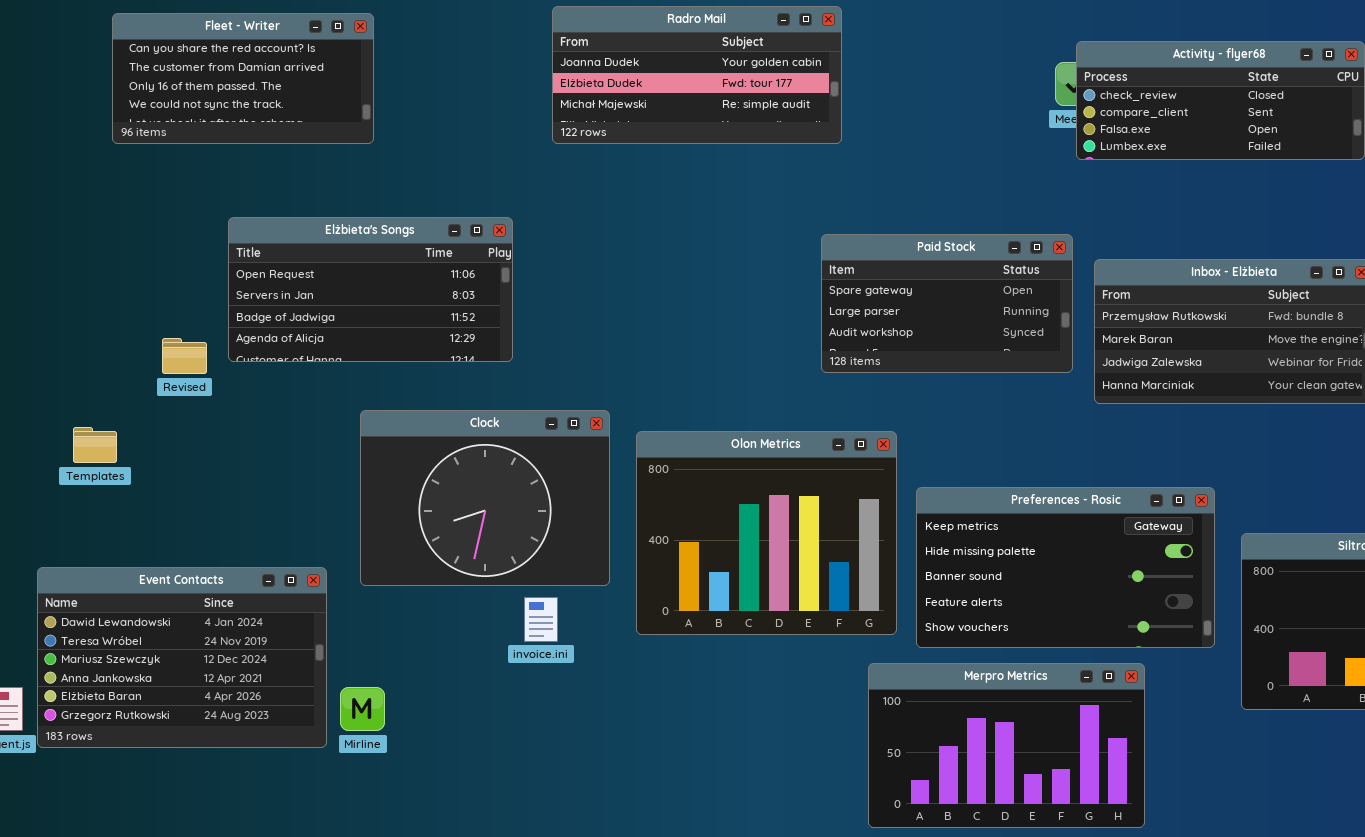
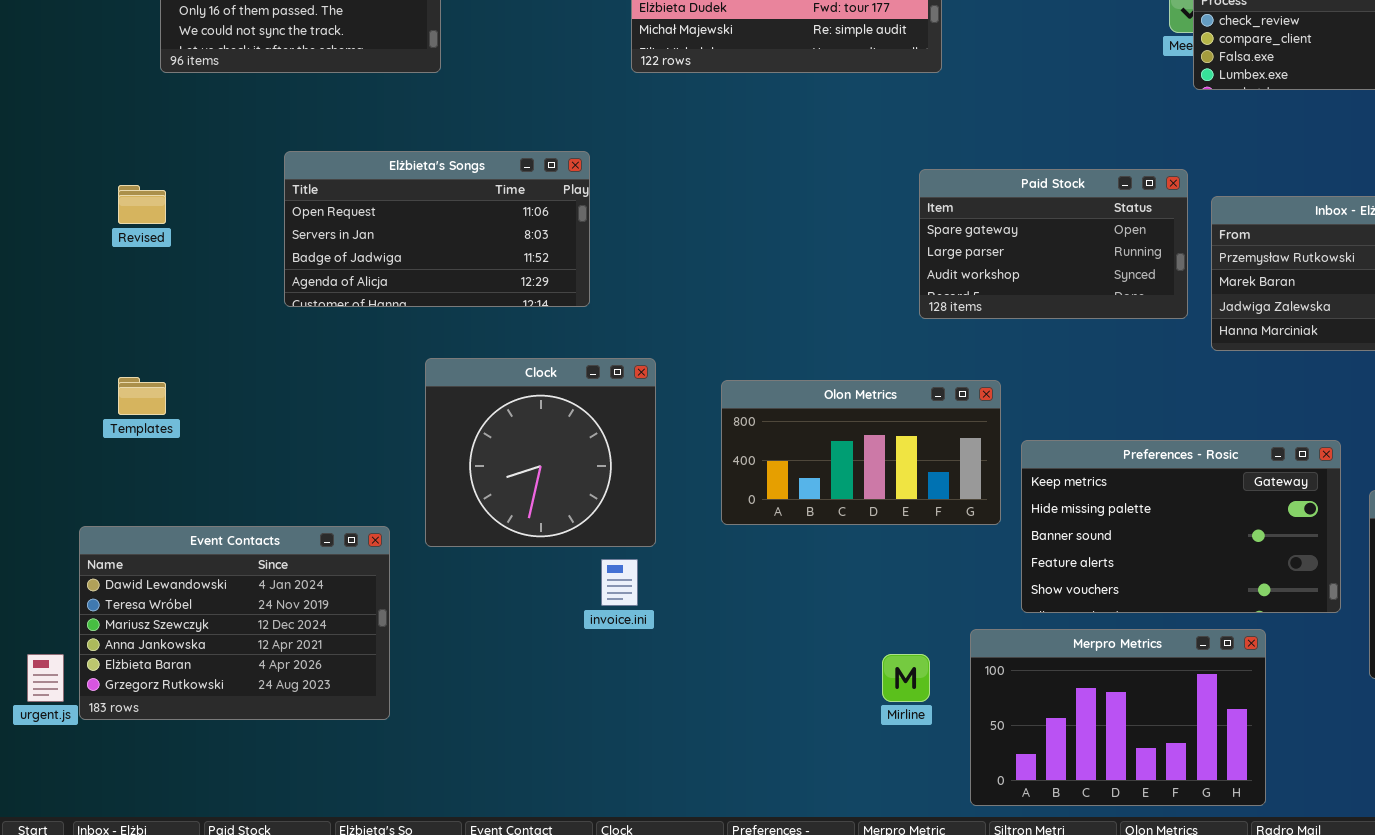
Revised: [162,338,207,374] -> [118,185,166,224], moved
Clock: [360,410,610,586] -> [425,358,656,547], resized
Olon Metrics: [636,431,897,635] -> [721,380,1001,525], resized
Mirline: [340,687,385,731] -> [882,654,930,702], moved

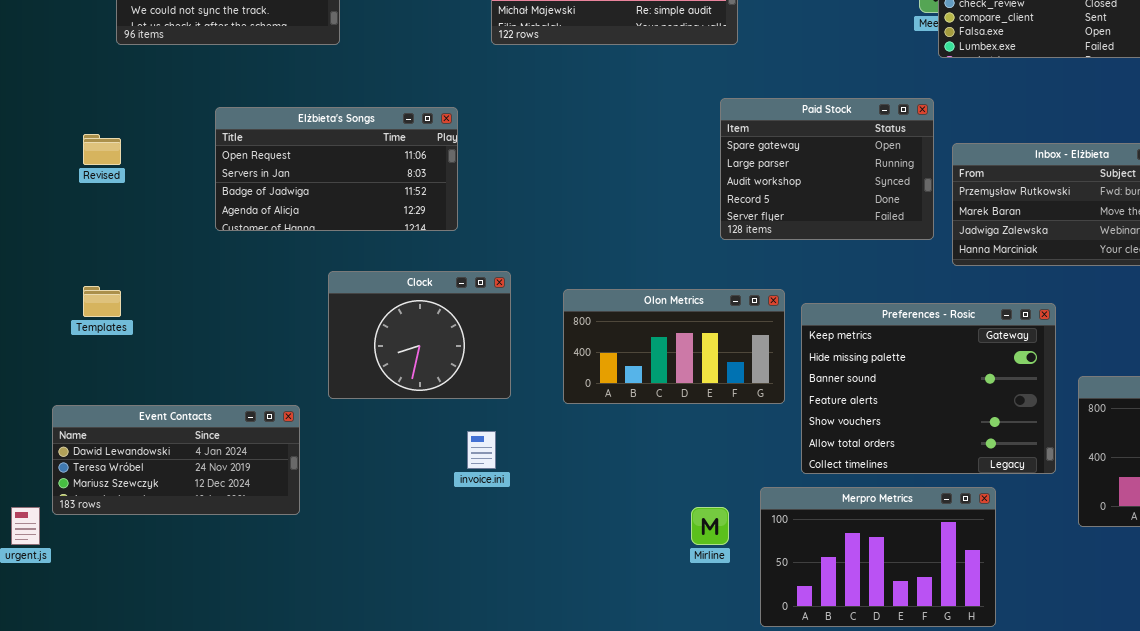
Paid Stock: [919,169,1188,319] -> [720,98,934,240], resized
Clock: [425,358,656,547] -> [328,271,511,399], resized
Preferences - Rosic: [1021,440,1341,613] -> [801,303,1056,474], resized
Event Contacts: [79,526,390,720] -> [52,405,300,515], resized

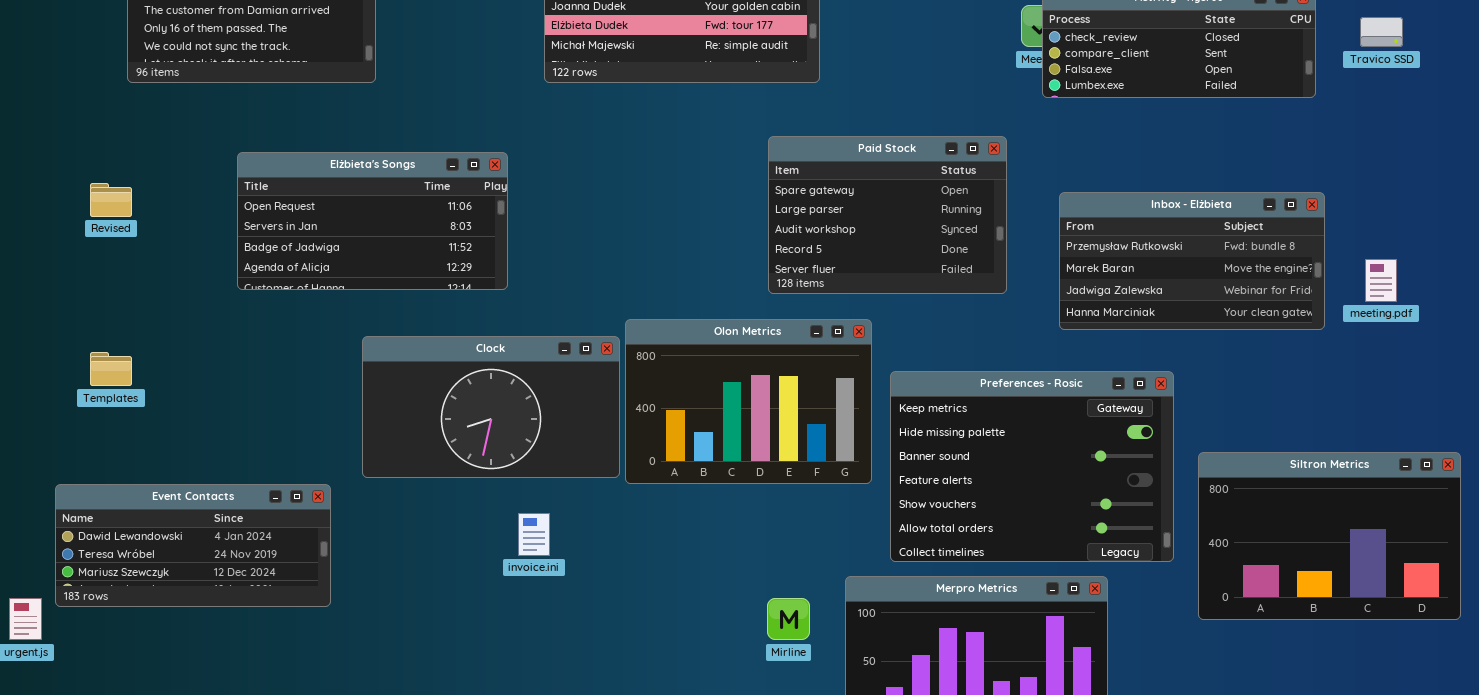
Paid Stock: [720,98,934,240] -> [768,136,1007,294], moved
Clock: [328,271,511,399] -> [362,336,620,478], resized
Olon Metrics: [563,289,785,404] -> [625,319,872,484], resized

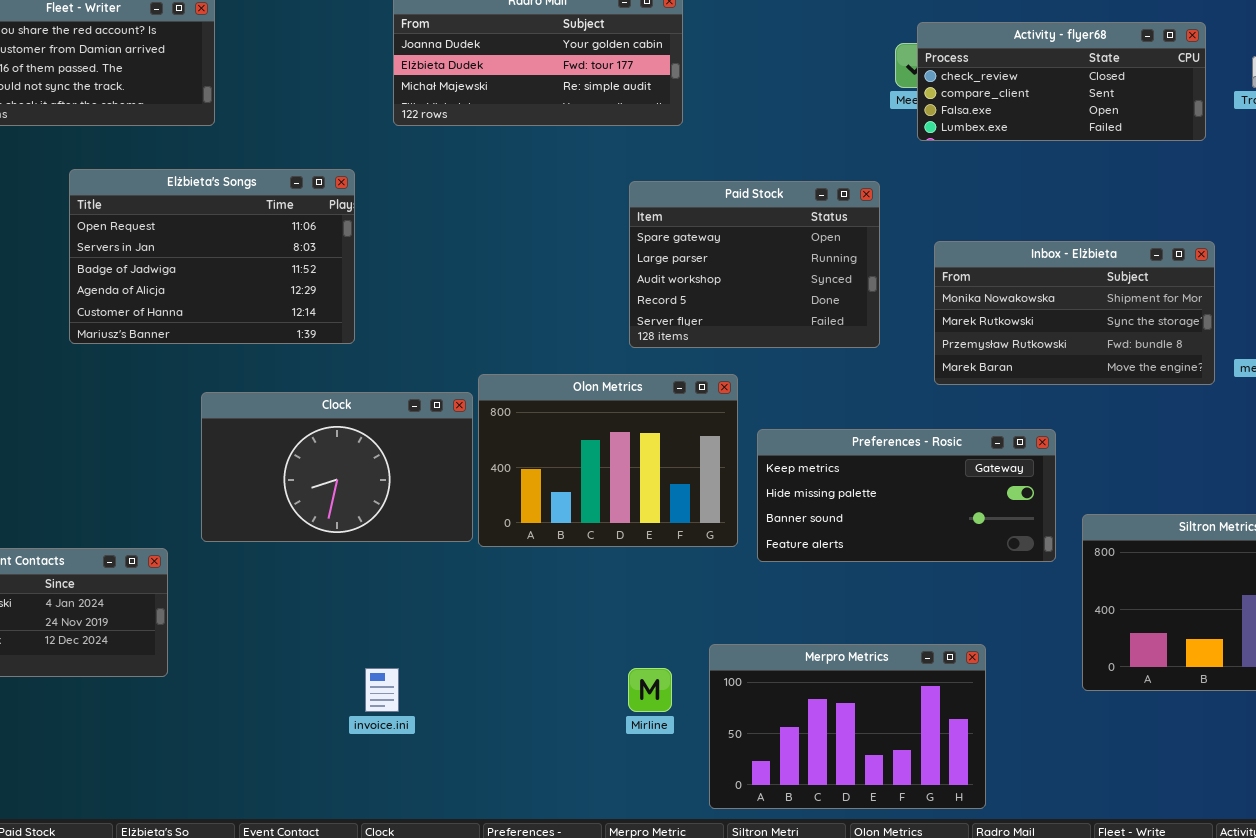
Elżbieta's Songs: [237,152,508,290] -> [69,169,355,344], resized
Inbox - Elżbieta: [1059,192,1325,330] -> [934,241,1215,385], scrolled up 2 rows
Preferences - Rosic: [890,371,1174,562] -> [757,429,1056,562], resized
invoice.ini: [518,513,550,556] -> [365,668,399,712], moved

